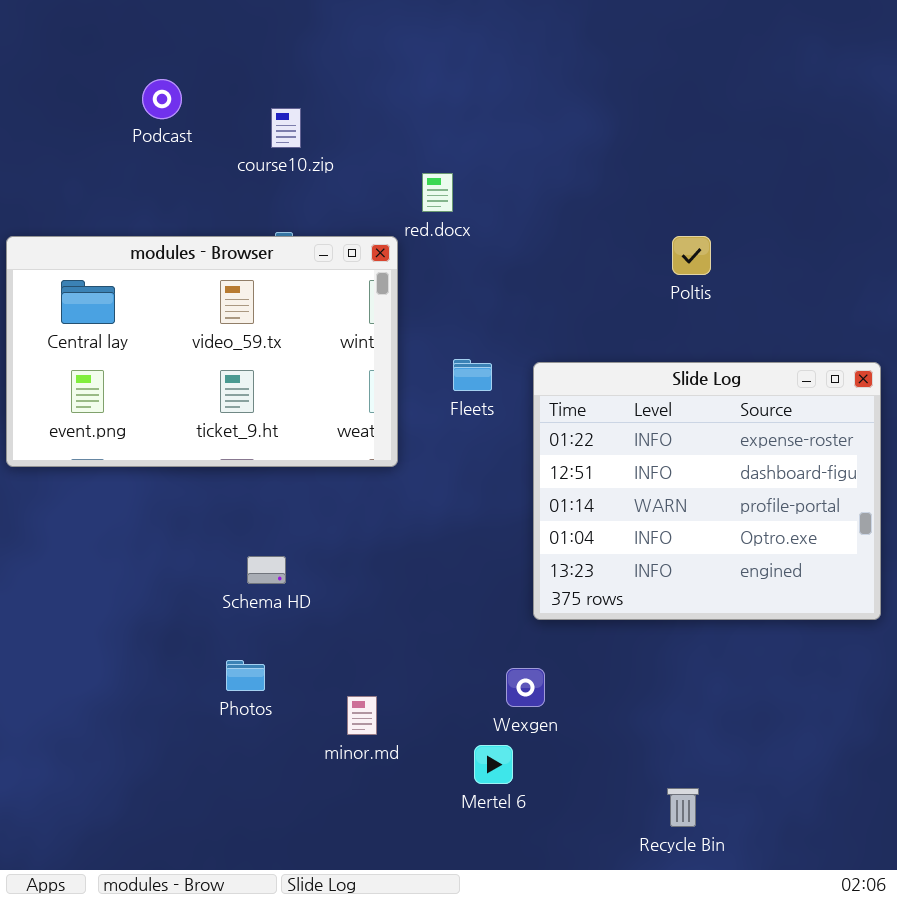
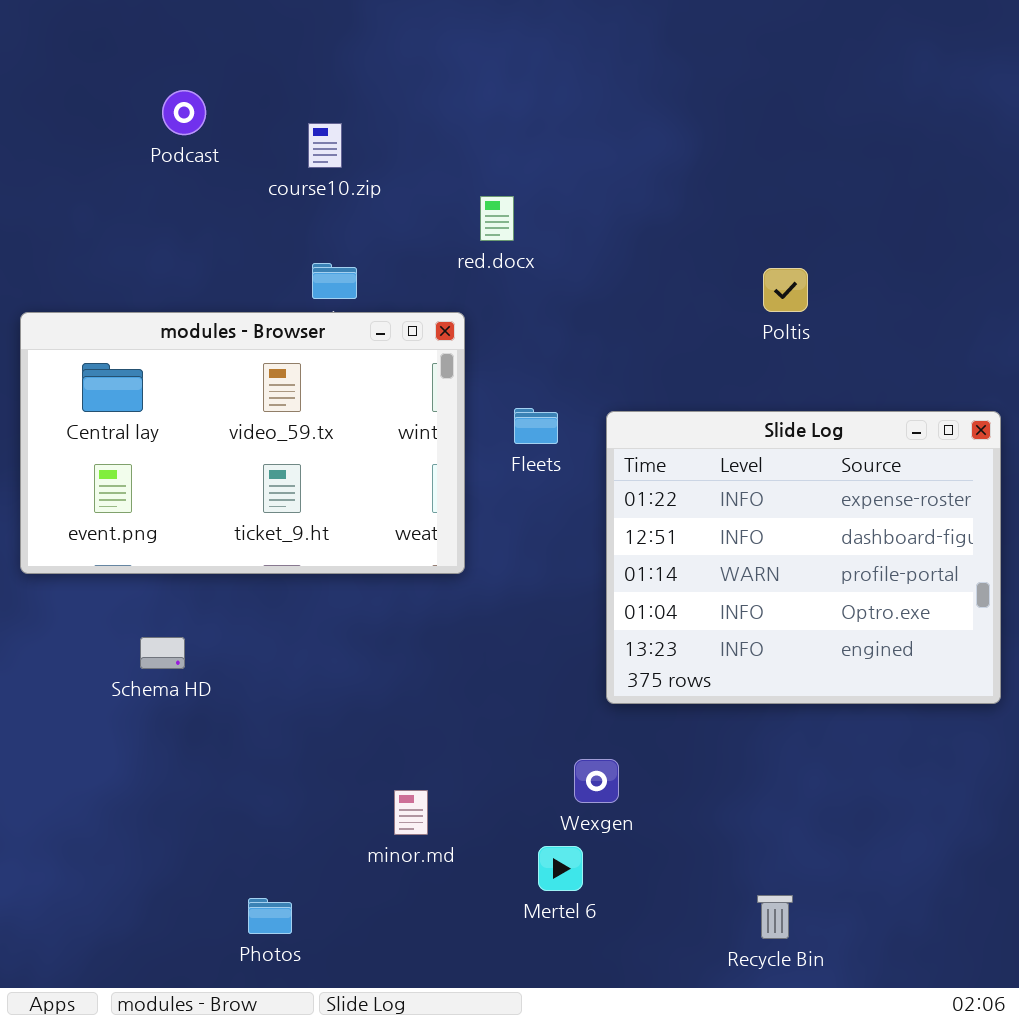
modules - Browser: [6,236,398,467] -> [20,312,465,574], moved
Schema HD: [247,556,286,584] -> [140,637,185,669], moved
Photos: [226,660,265,691] -> [248,898,292,934], moved

